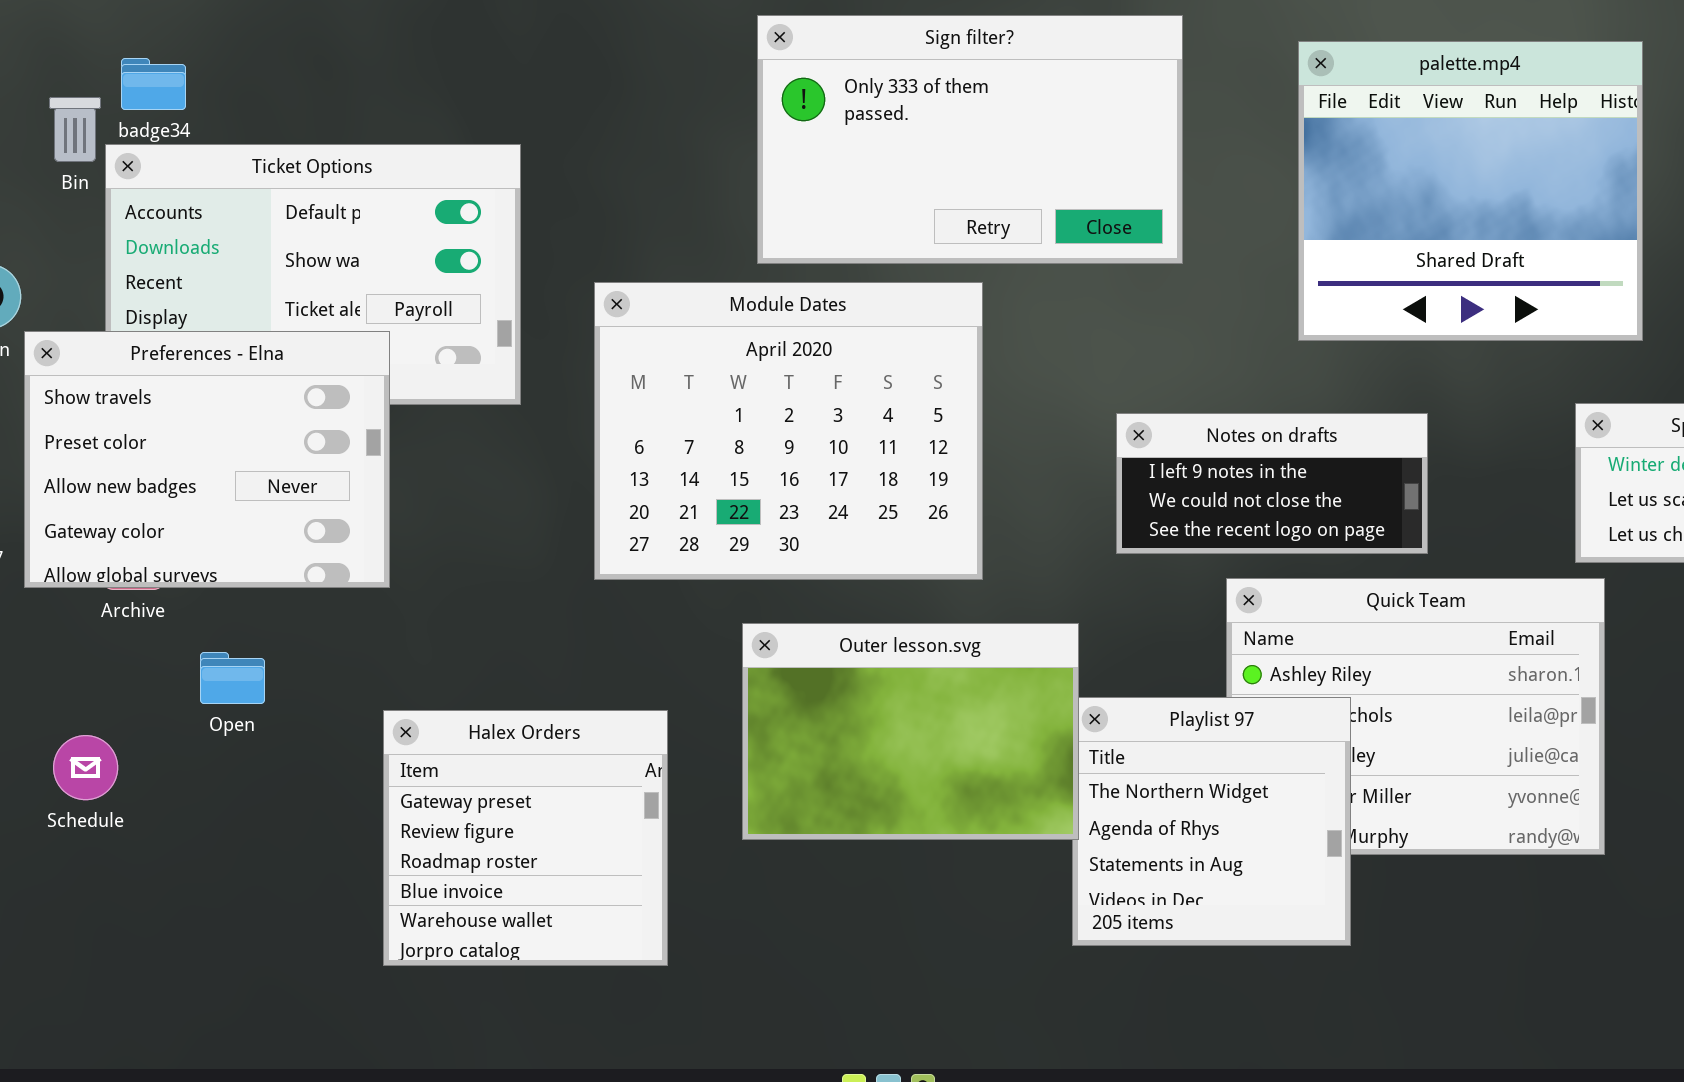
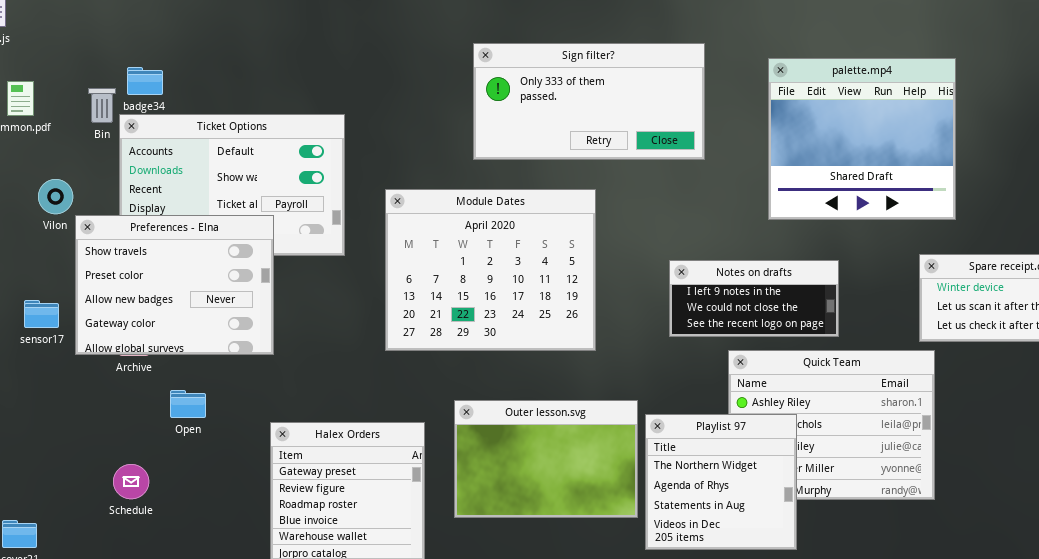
Sign filter?: [757,15,1183,264] -> [473,43,705,160], resized
Outer lesson.svg: [742,623,1079,840] -> [454,400,638,518], moved
Schedule: [53,735,118,800] -> [113,464,149,499], moved

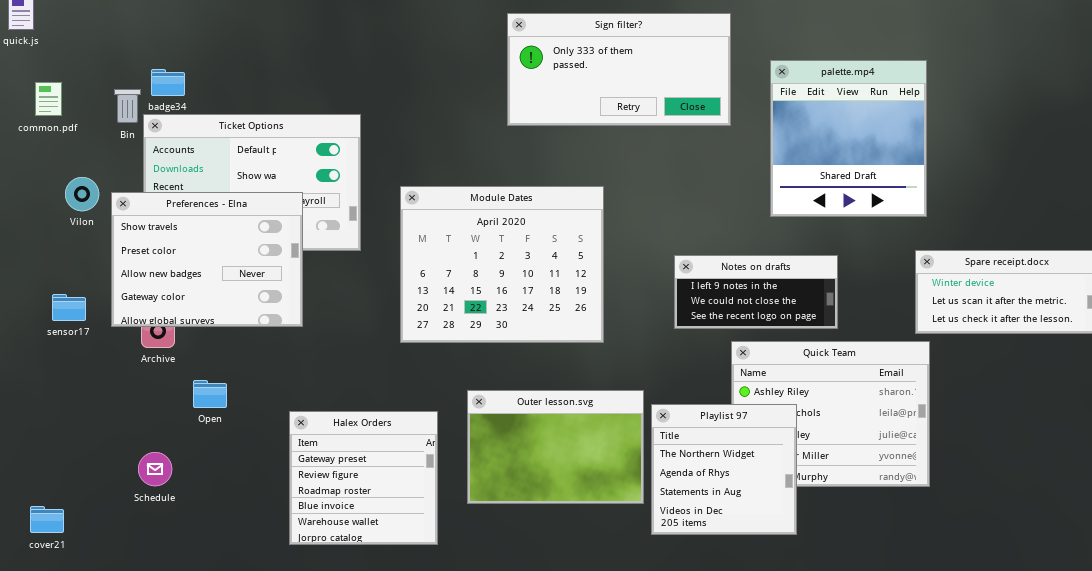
Sign filter?: [473,43,705,160] -> [507,13,731,126], moved
palette.mp4: [768,58,956,220] -> [770,60,927,217], resized
Preferences - Elna: [75,215,274,355] -> [111,192,303,327], moved

